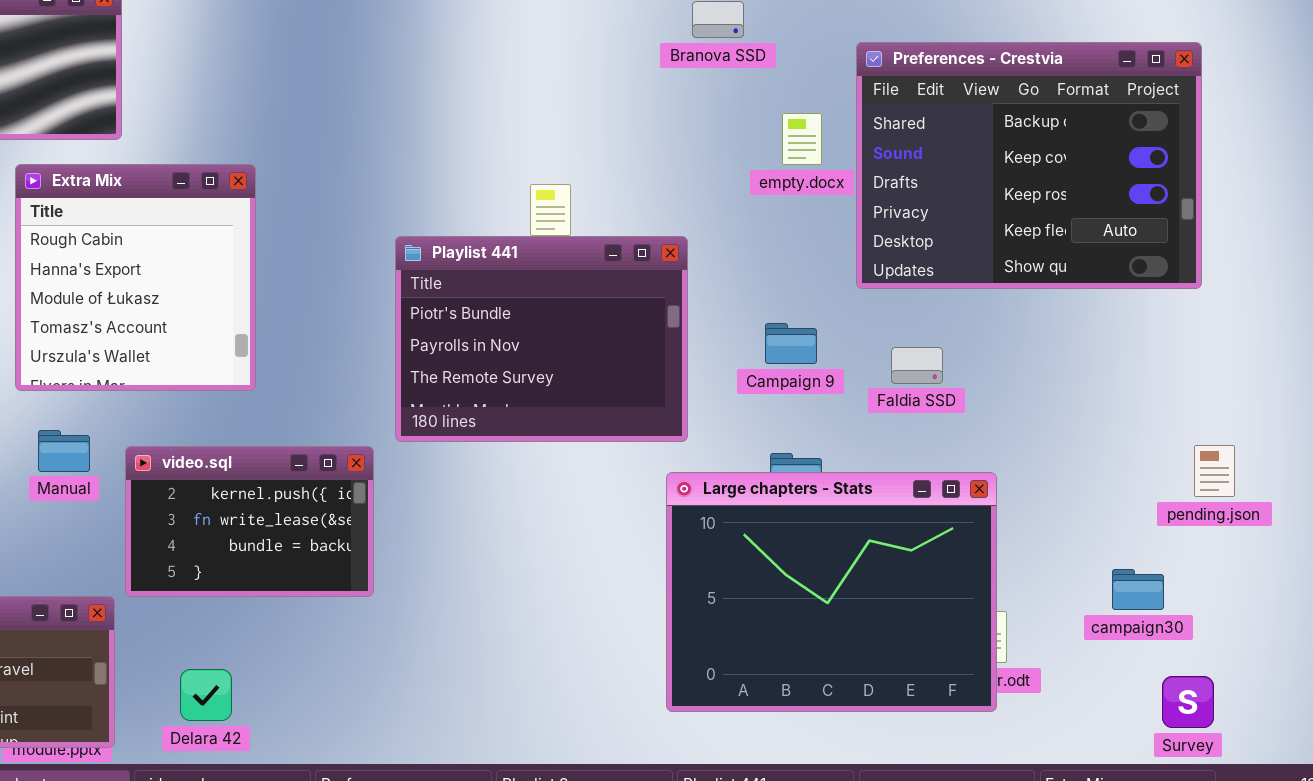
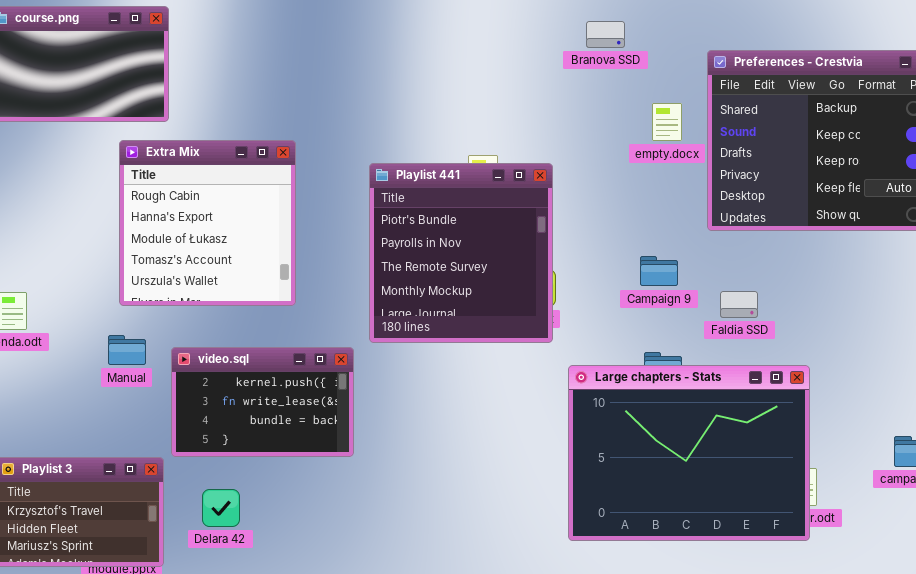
Extra Mix: [15,164,256,391] -> [119,140,296,306], moved
Playlist 441: [395,236,688,442] -> [369,163,553,343], resized
Faldia SSD: [891,347,943,384] -> [720,291,758,318], moved
Delara 42: [180,669,232,721] -> [202,489,240,527], moved

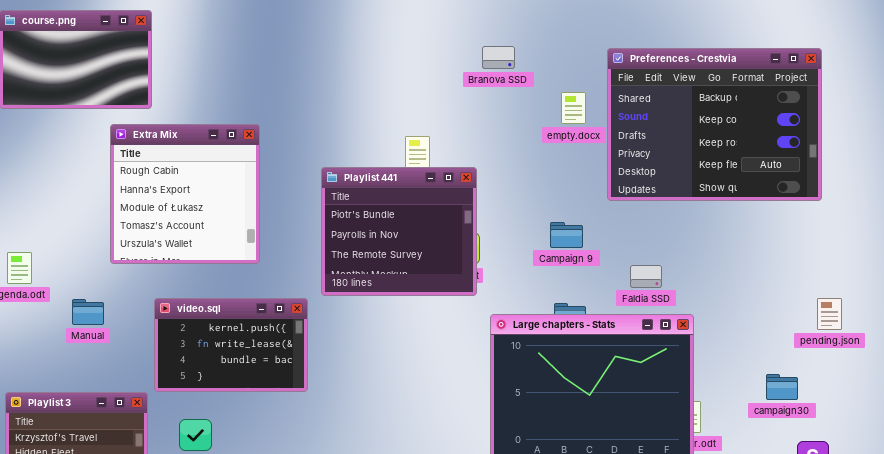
Branova SSD: [586,21,625,48] -> [482,46,515,69], moved
Playlist 441: [369,163,553,343] -> [321,167,477,296], resized
Faldia SSD: [720,291,758,318] -> [630,265,662,288], moved
Manual: [108,335,146,365] -> [72,299,104,325], moved

